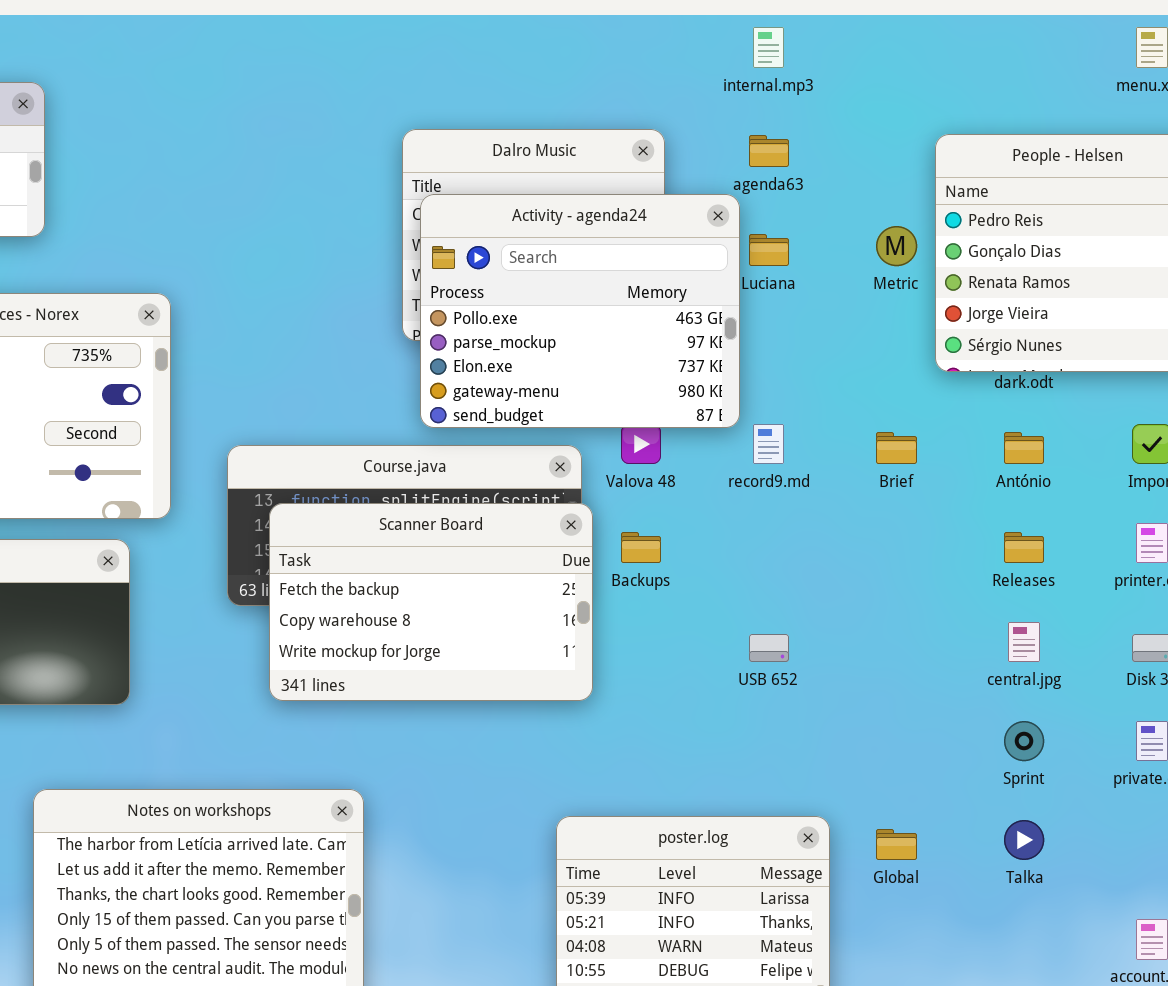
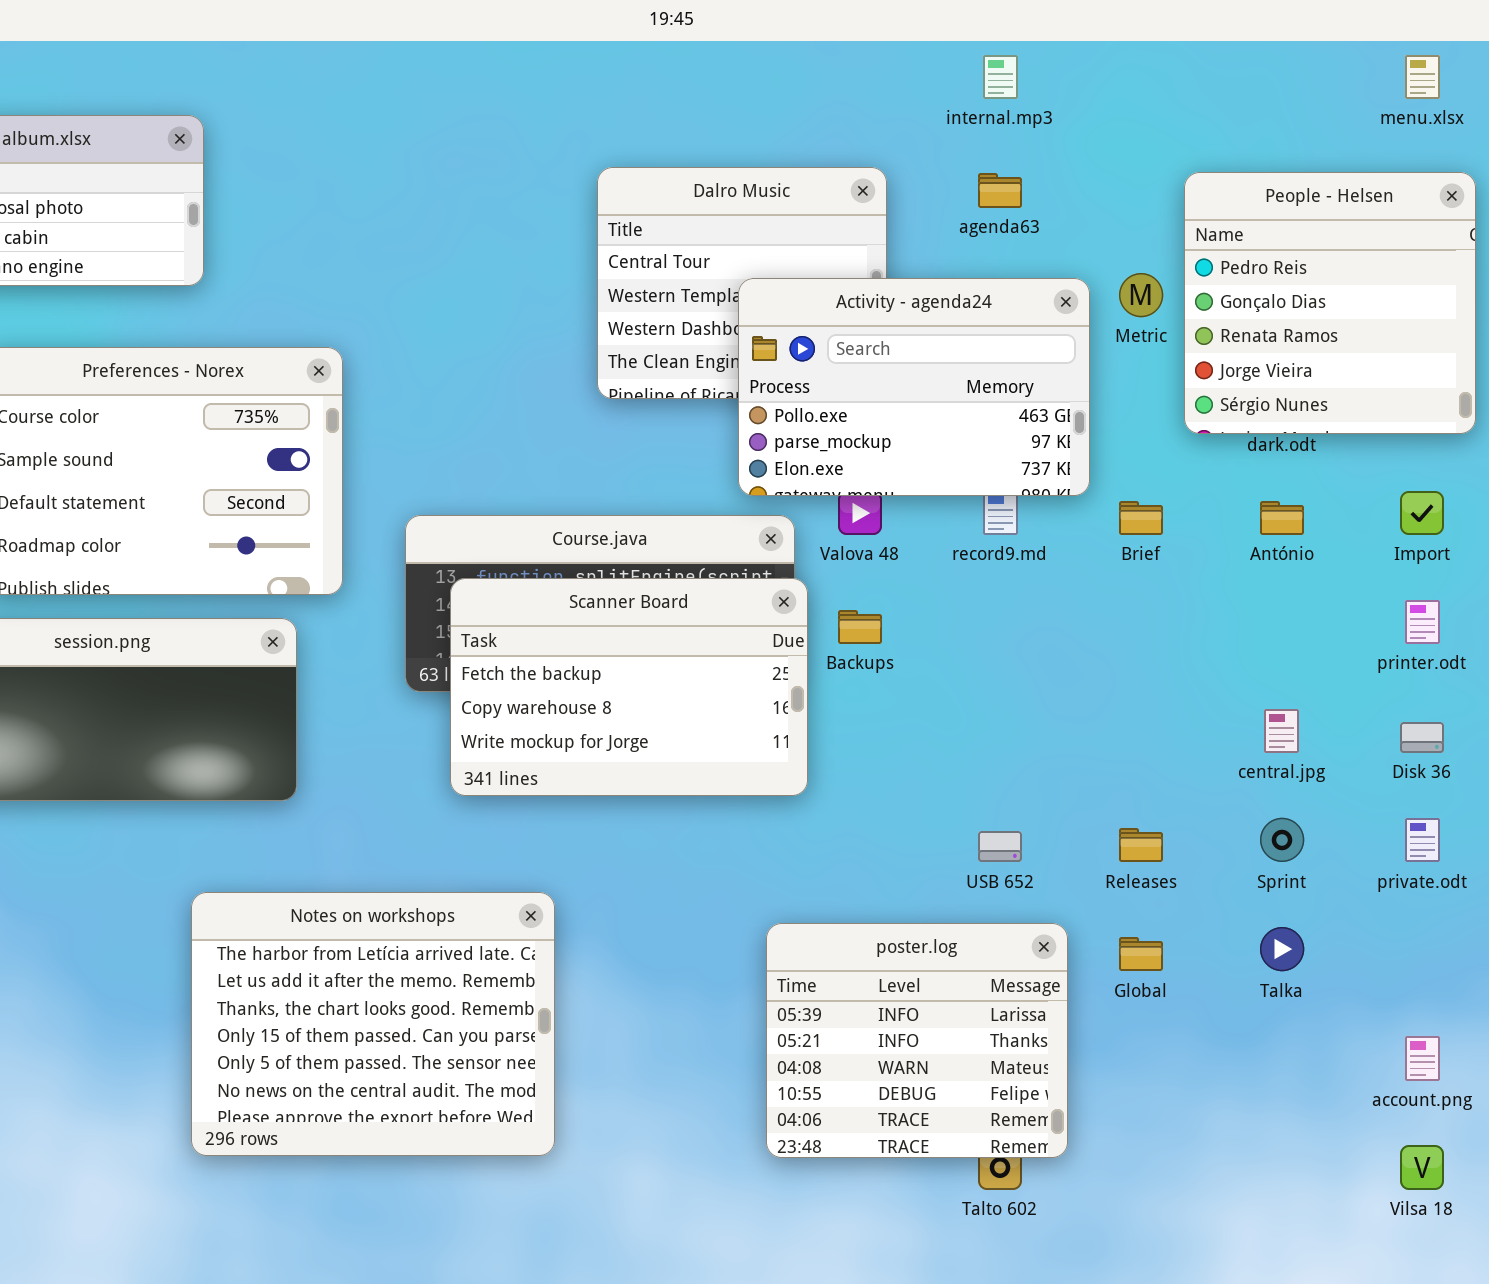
Activity - agenda24: [420,194,740,428] -> [738,278,1090,496], moved, resized
Releases: [1004,532,1044,563] -> [1119,828,1163,862], moved
USB 652: [749,634,789,662] -> [978,831,1022,862], moved

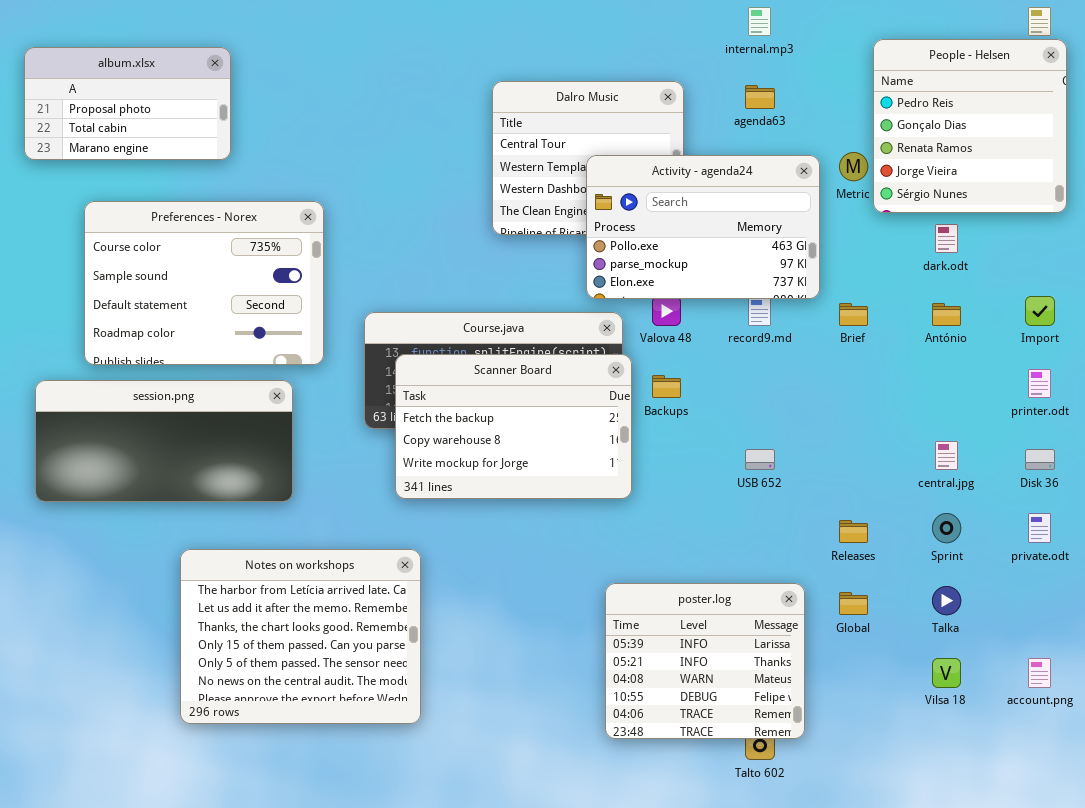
People - Helsen: [1184,172,1476,434] -> [873,39,1067,213], moved
USB 652: [978,831,1022,862] -> [745,449,775,470], moved
Notes on workshops: [191,892,555,1156] -> [180,549,421,724], moved
Vilsa 18: [1400,1145,1444,1190] -> [932,658,961,688], moved

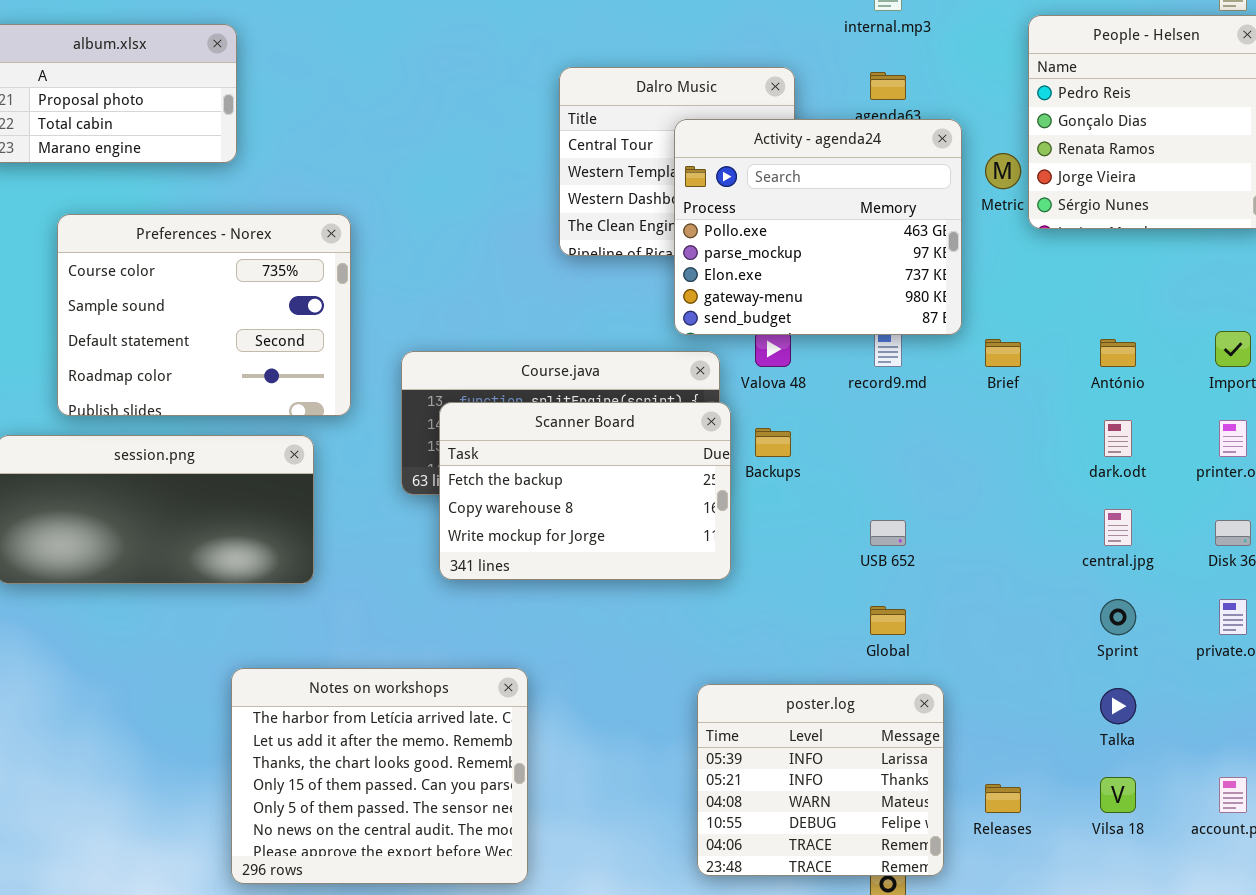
Activity - agenda24: [586,155,820,299] -> [674,119,962,335], resized
dark.odt: [935,224,958,253] -> [1104,420,1132,457], moved
Releases: [839,520,868,543] -> [985,784,1021,813], moved
Notes on workshops: [180,549,421,724] -> [231,668,528,884], moved
Global: [839,592,868,615] -> [870,606,906,635], moved

